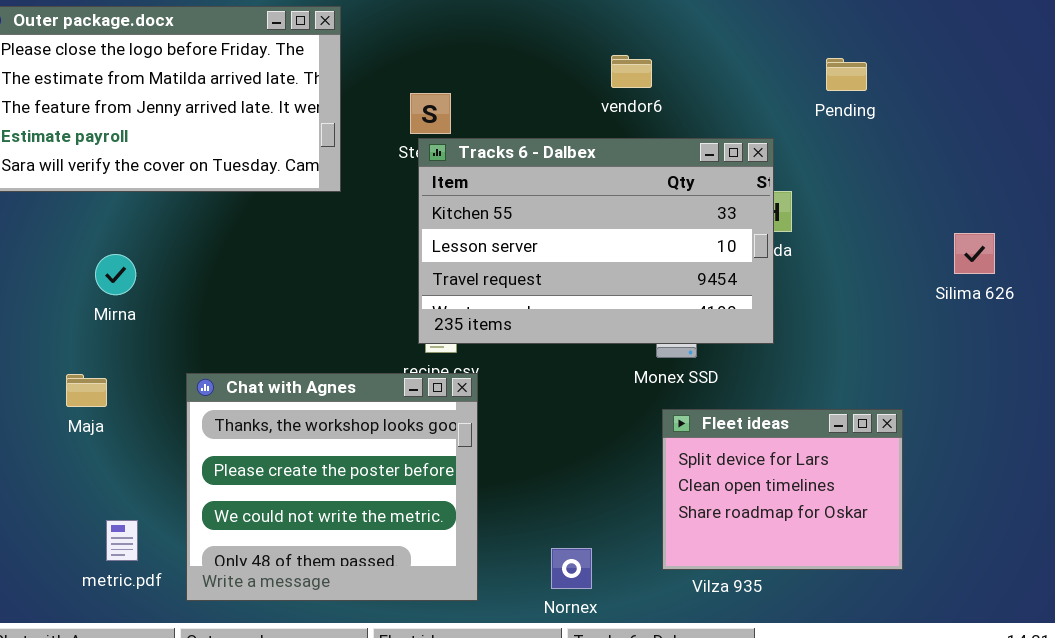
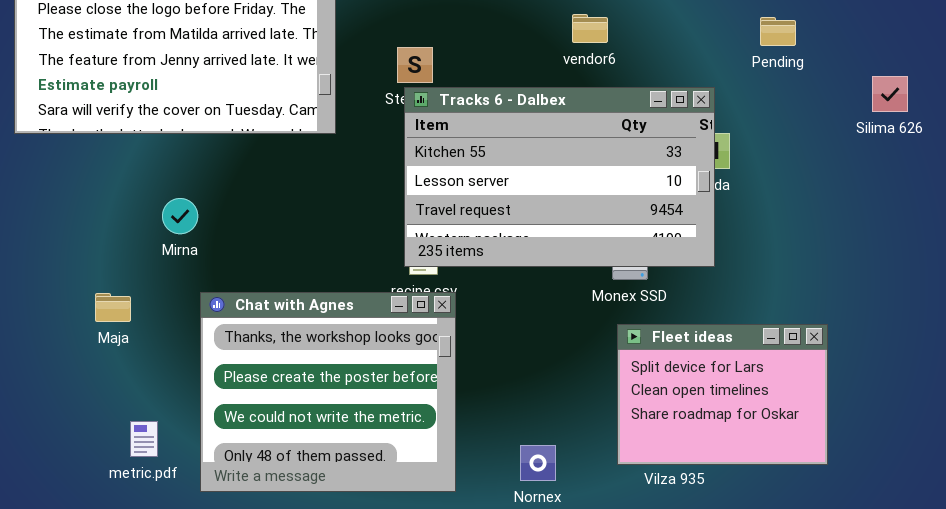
Silima 626: [954,233,995,274] -> [872,76,908,112], moved
Mirna: [95,254,136,295] -> [162,198,198,234], moved

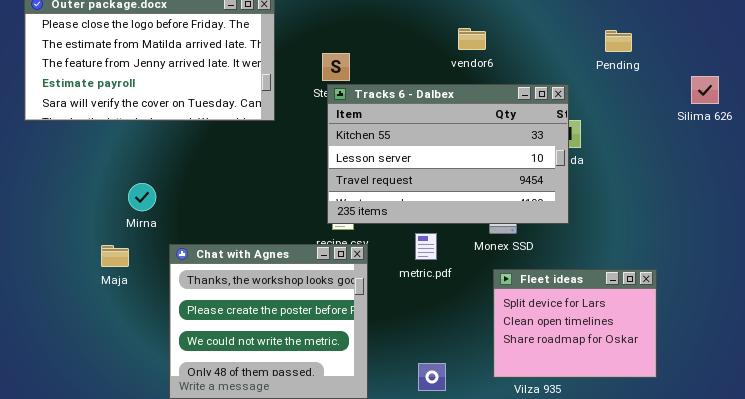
Mirna: [162,198,198,234] -> [128,183,156,211], moved
Maja: [95,293,131,322] -> [101,245,129,267], moved
metric.pdf: [130,421,158,457] -> [415,233,437,260], moved

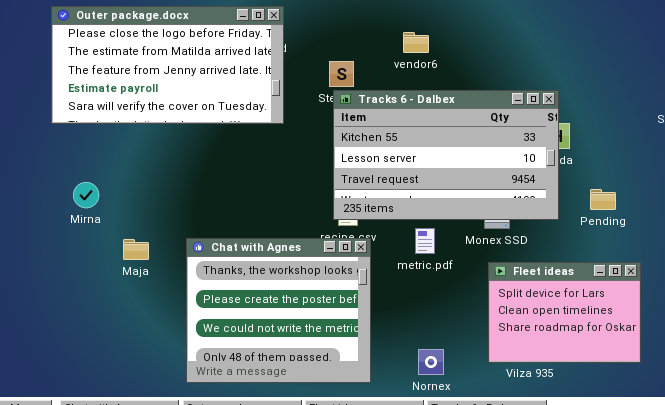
vendor6: [458,28,486,50] -> [403,32,429,53], moved
Pending: [605,30,632,52] -> [590,189,616,210], moved
Mirna: [128,183,156,211] -> [73,182,99,208], moved

